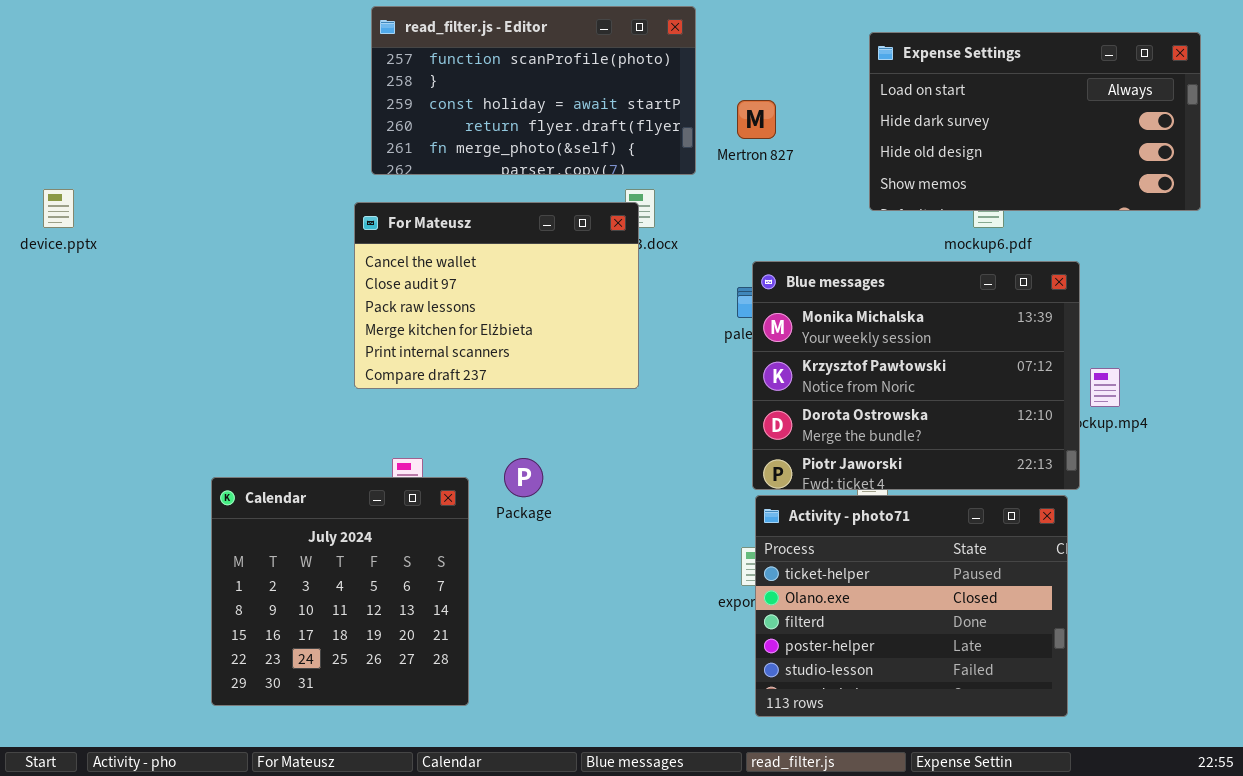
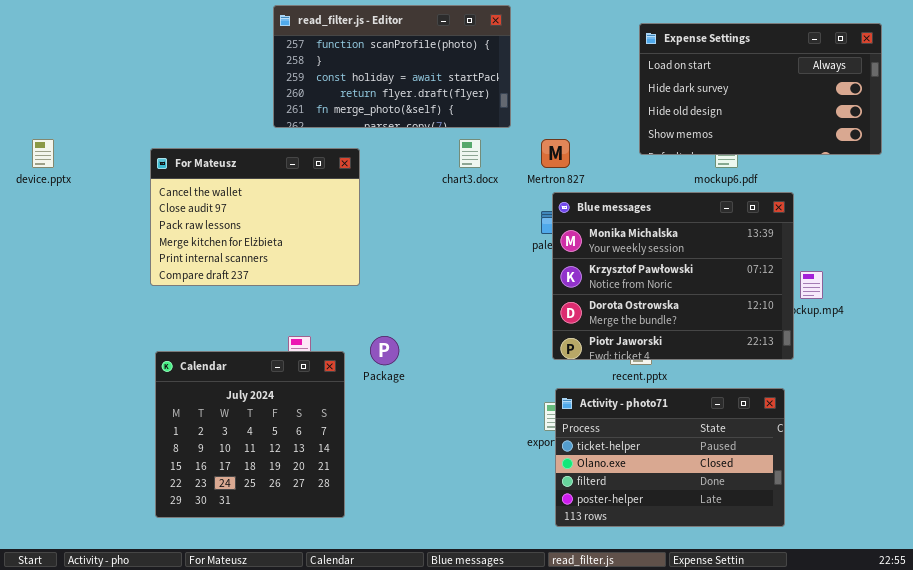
Mertron 827: [737,100,776,139] -> [541,139,570,168], moved
For Mateusz: [354,202,639,389] -> [150,148,360,286], moved
Activity - photo71: [755,495,1068,717] -> [555,388,785,527], resized

